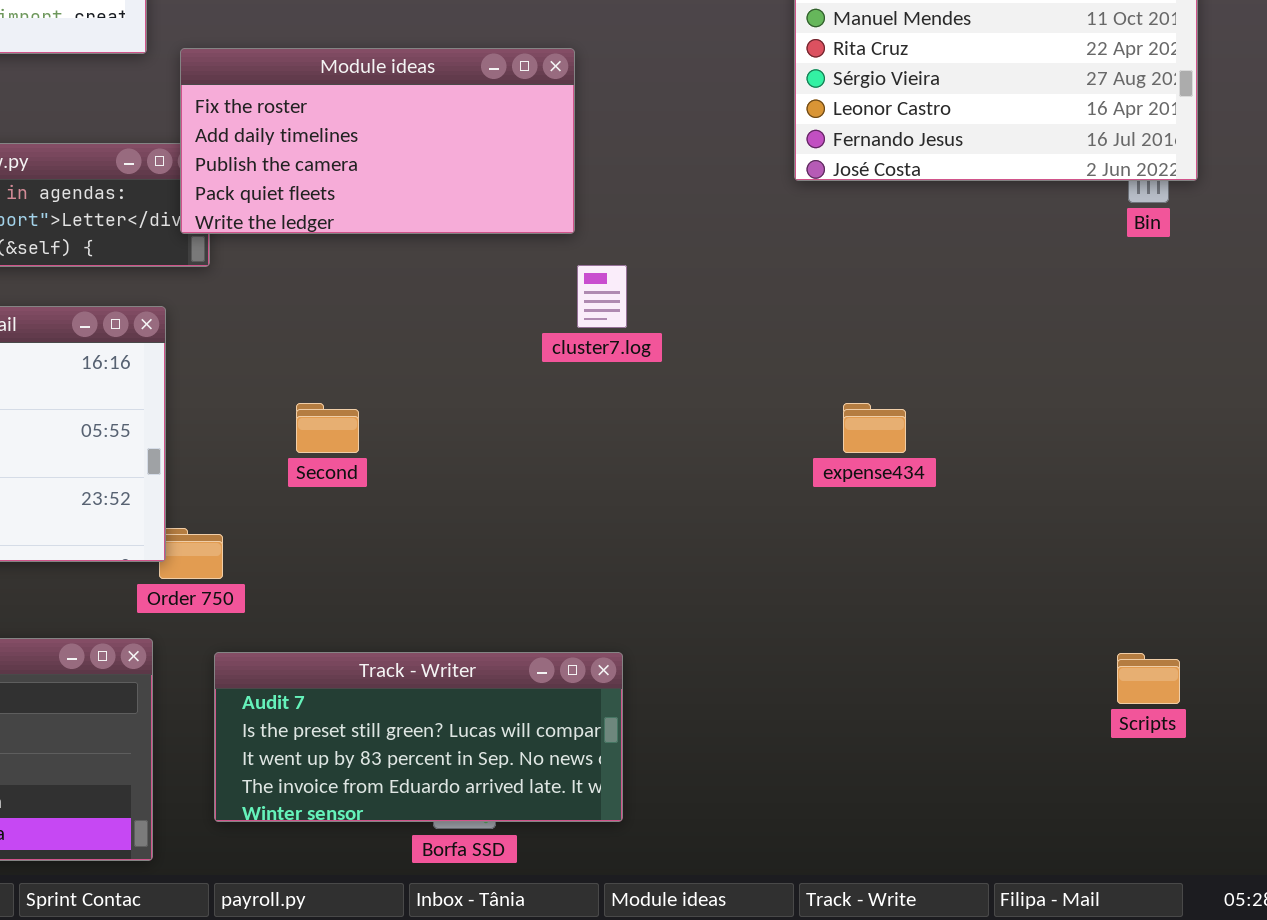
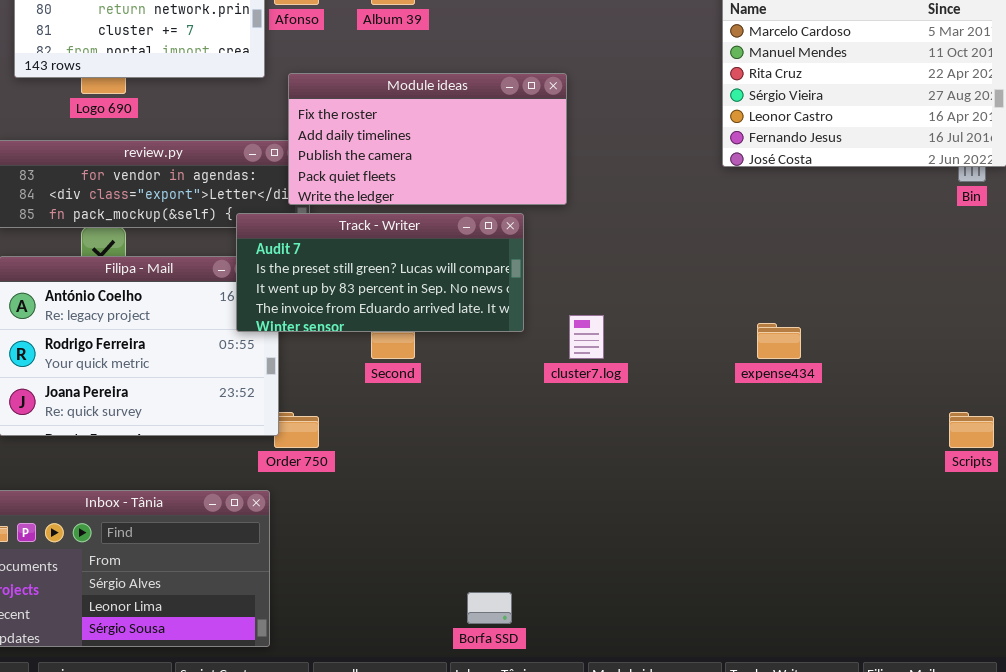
cluster7.log: [577,265,627,328] -> [569,315,604,359], moved
Track - Writer: [214,652,623,822] -> [236,213,524,332], moved
Scripts: [1117,653,1180,704] -> [949,412,994,448], moved

